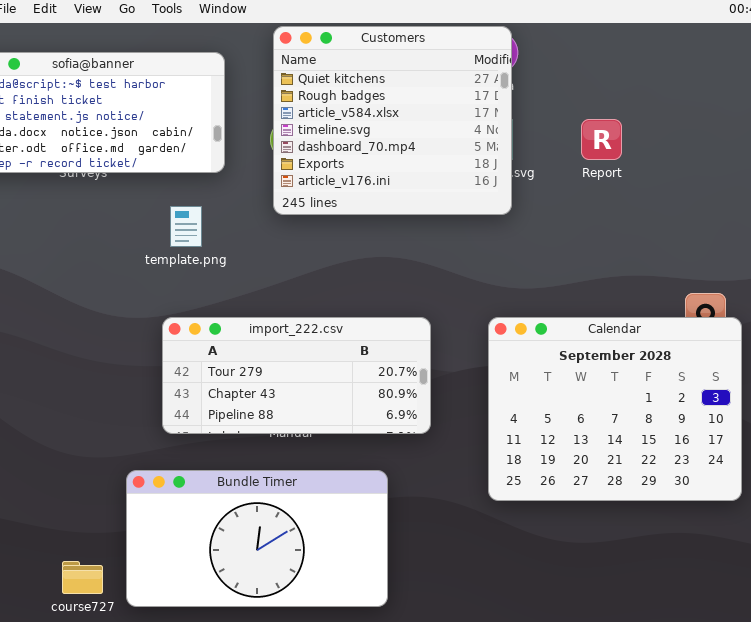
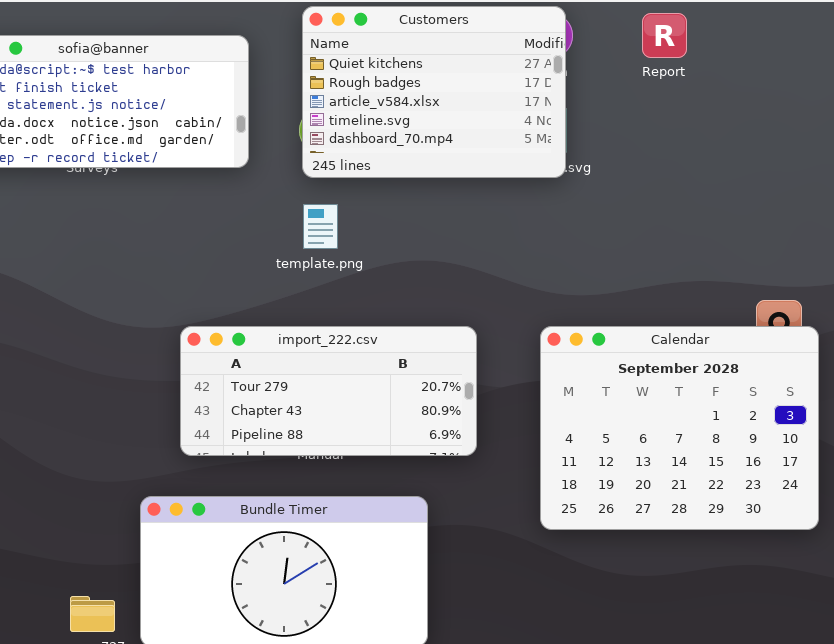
Customers: [273,26,512,215] -> [302,6,566,178], resized
Report: [581,119,622,160] -> [642,13,687,58], moved
template.png: [170,206,202,247] -> [303,204,338,249], moved

